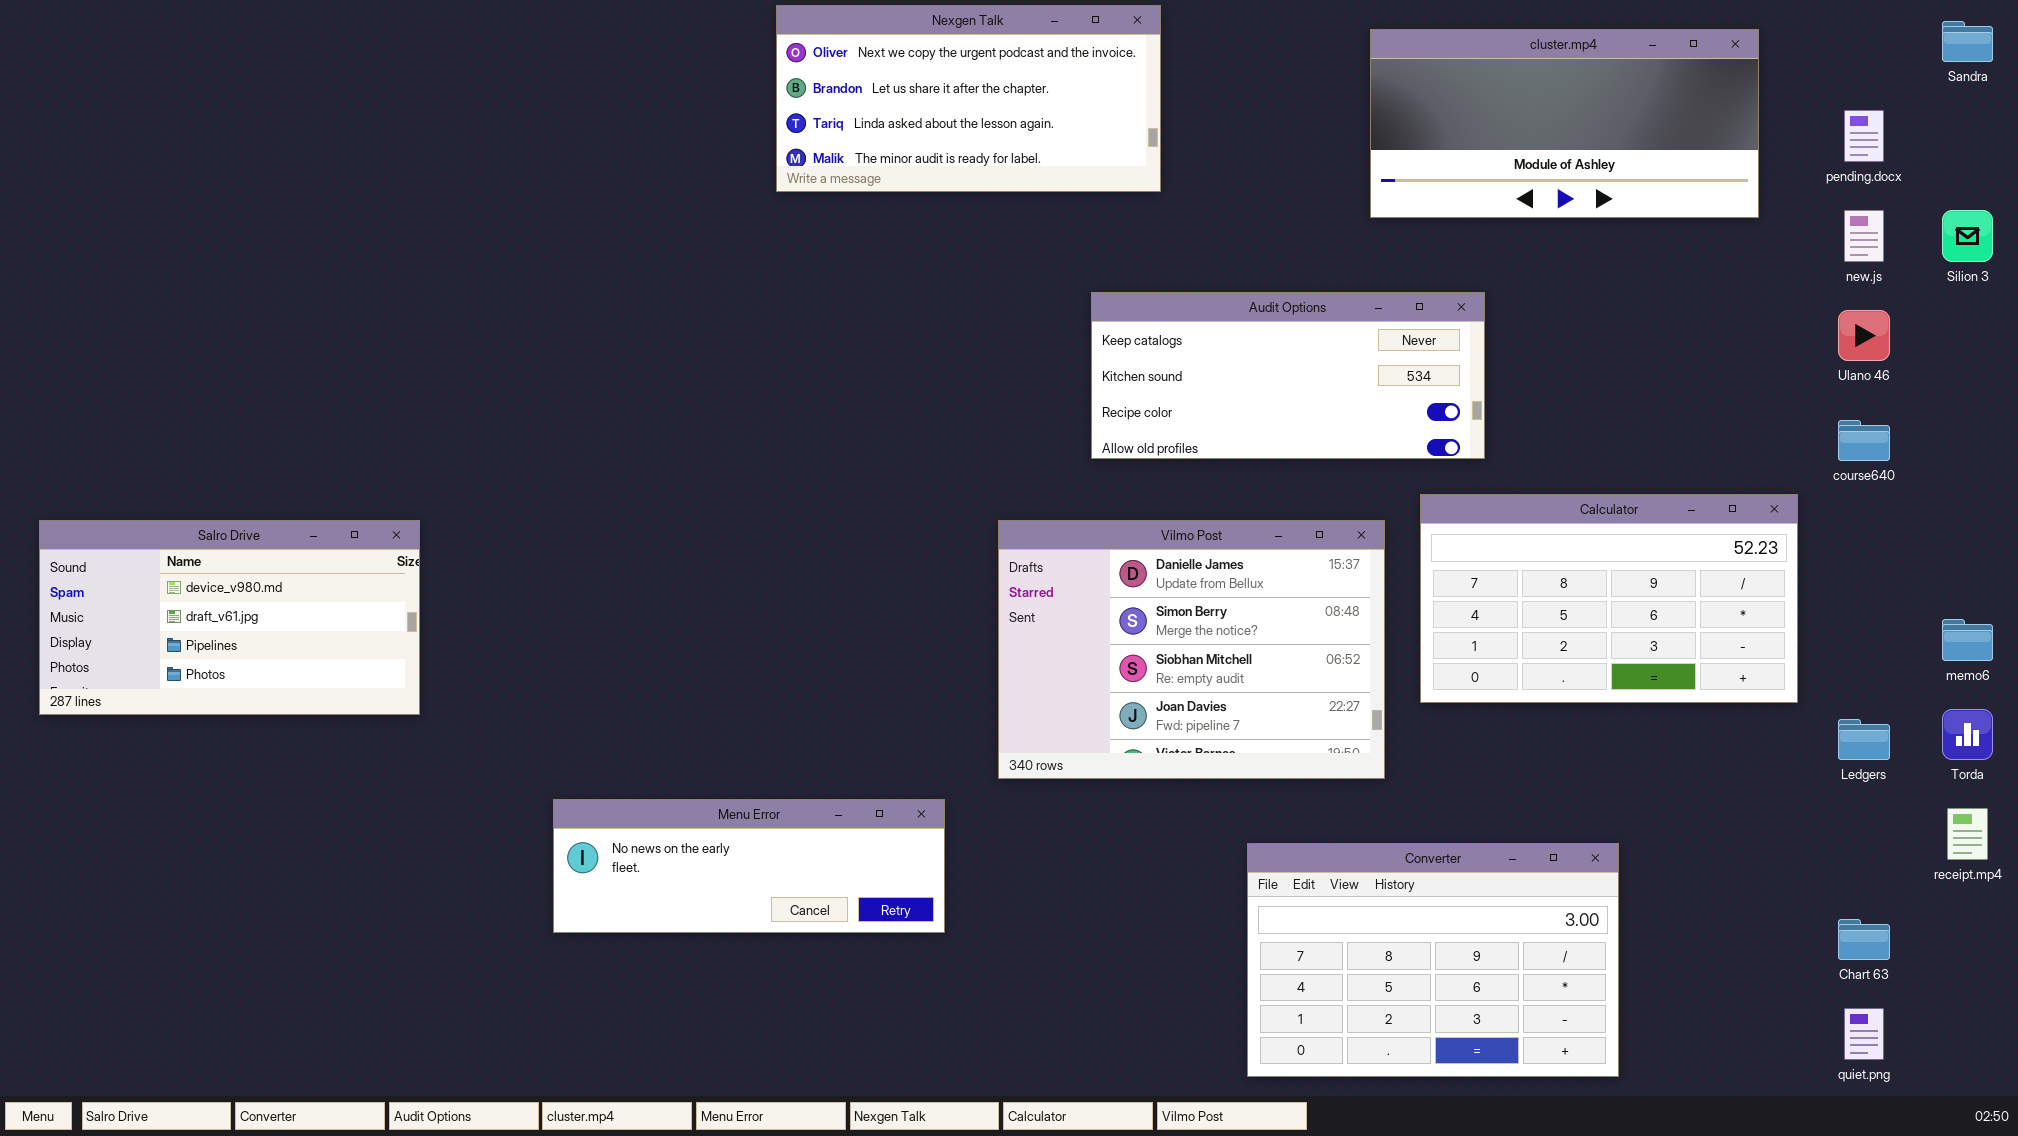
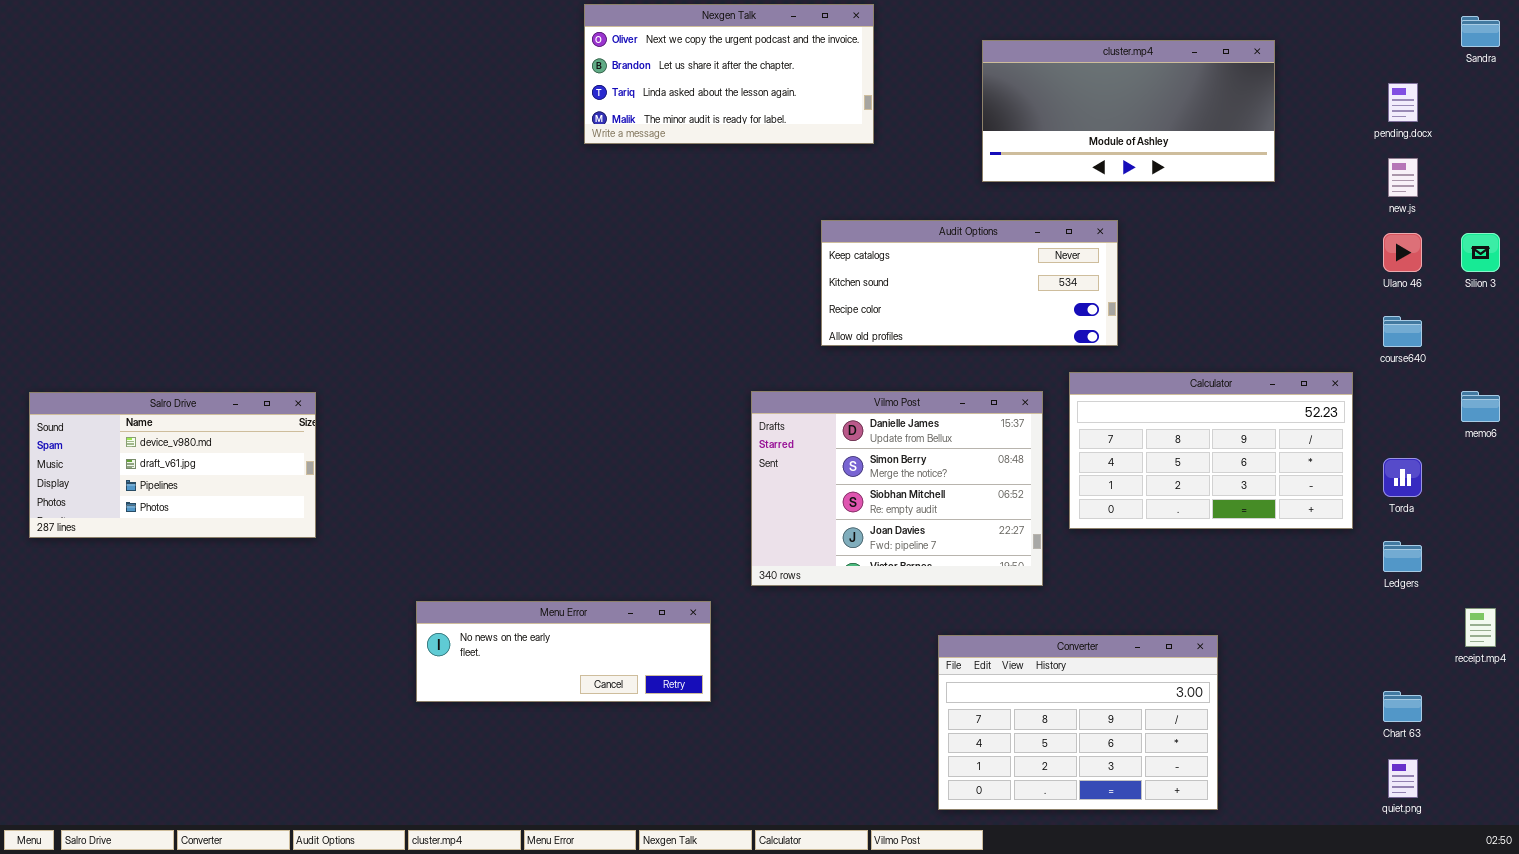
cluster.mp4: [1370,29,1759,218] -> [982,40,1275,182], moved
Silion 3: [1942,210,1993,262] -> [1461,233,1500,272], moved
memo6: [1942,619,1993,661] -> [1461,391,1500,422], moved
Torda: [1942,709,1993,760] -> [1383,458,1422,497], moved

